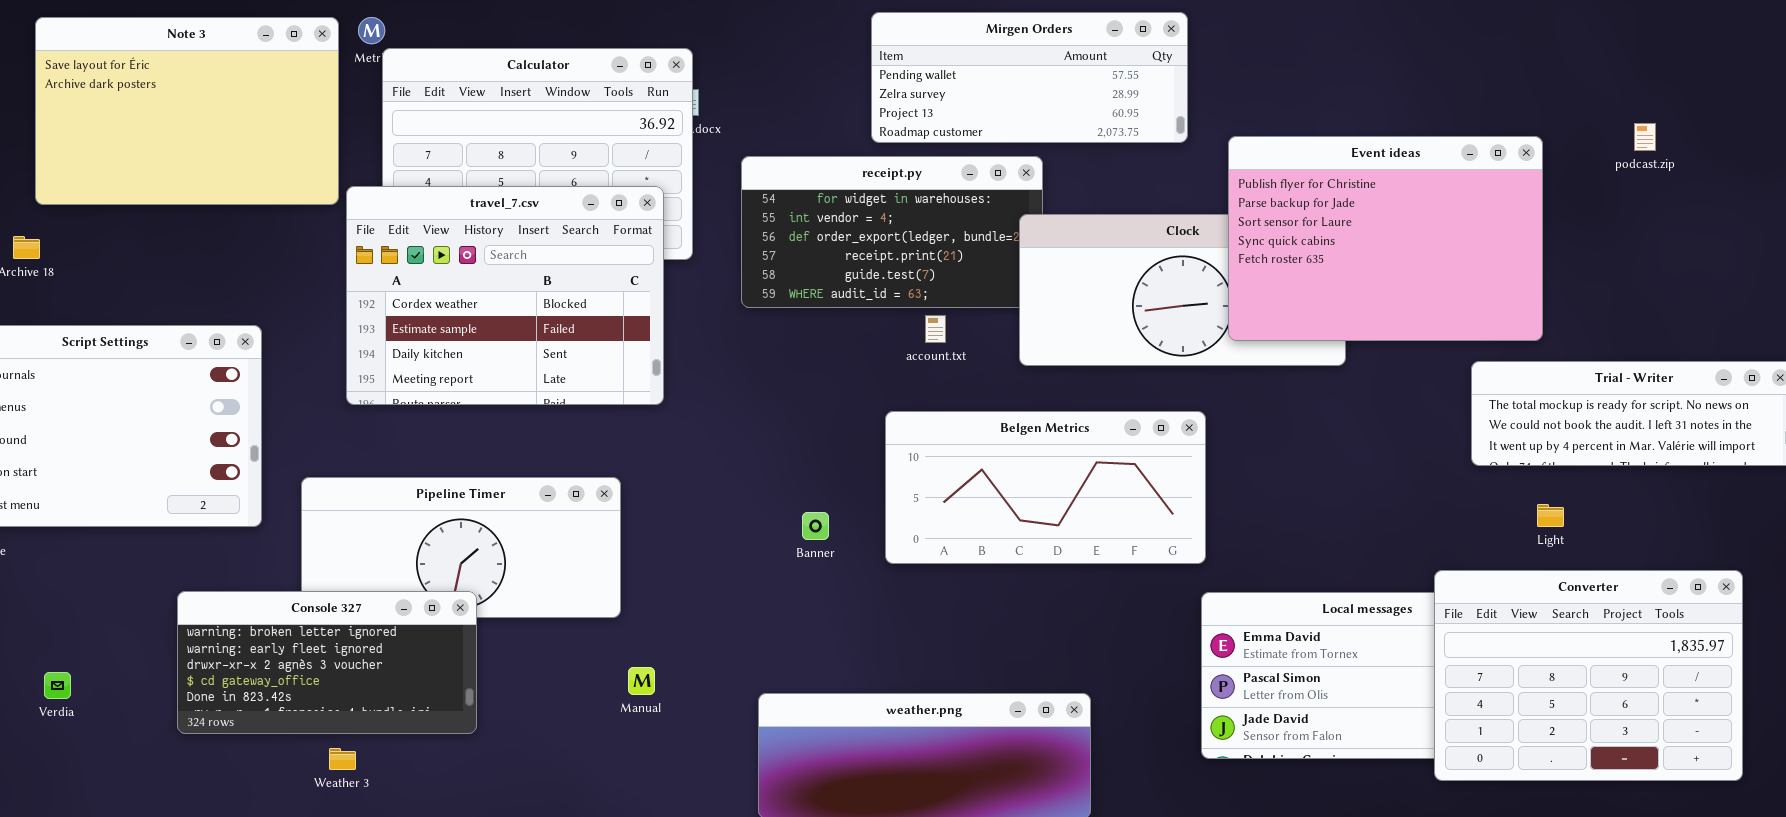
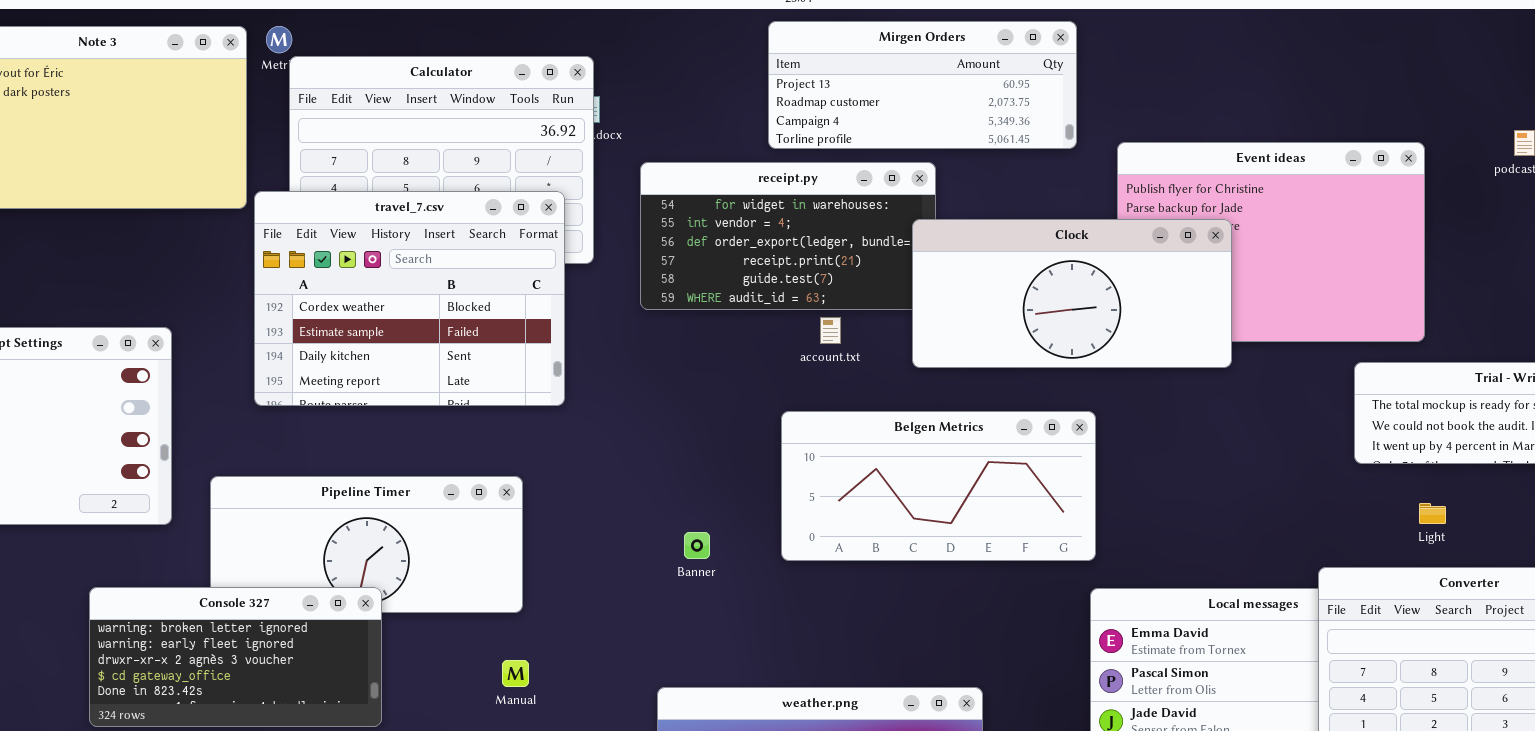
Mirgen Orders: [871,12,1188,143] -> [768,21,1077,149], scrolled down 2 rows
Clock: [1019,214,1346,366] -> [912,219,1232,368], raised
Banner: [802,512,829,540] -> [684,532,710,559], moved
Manual: [628,667,655,695] -> [502,660,529,687], moved

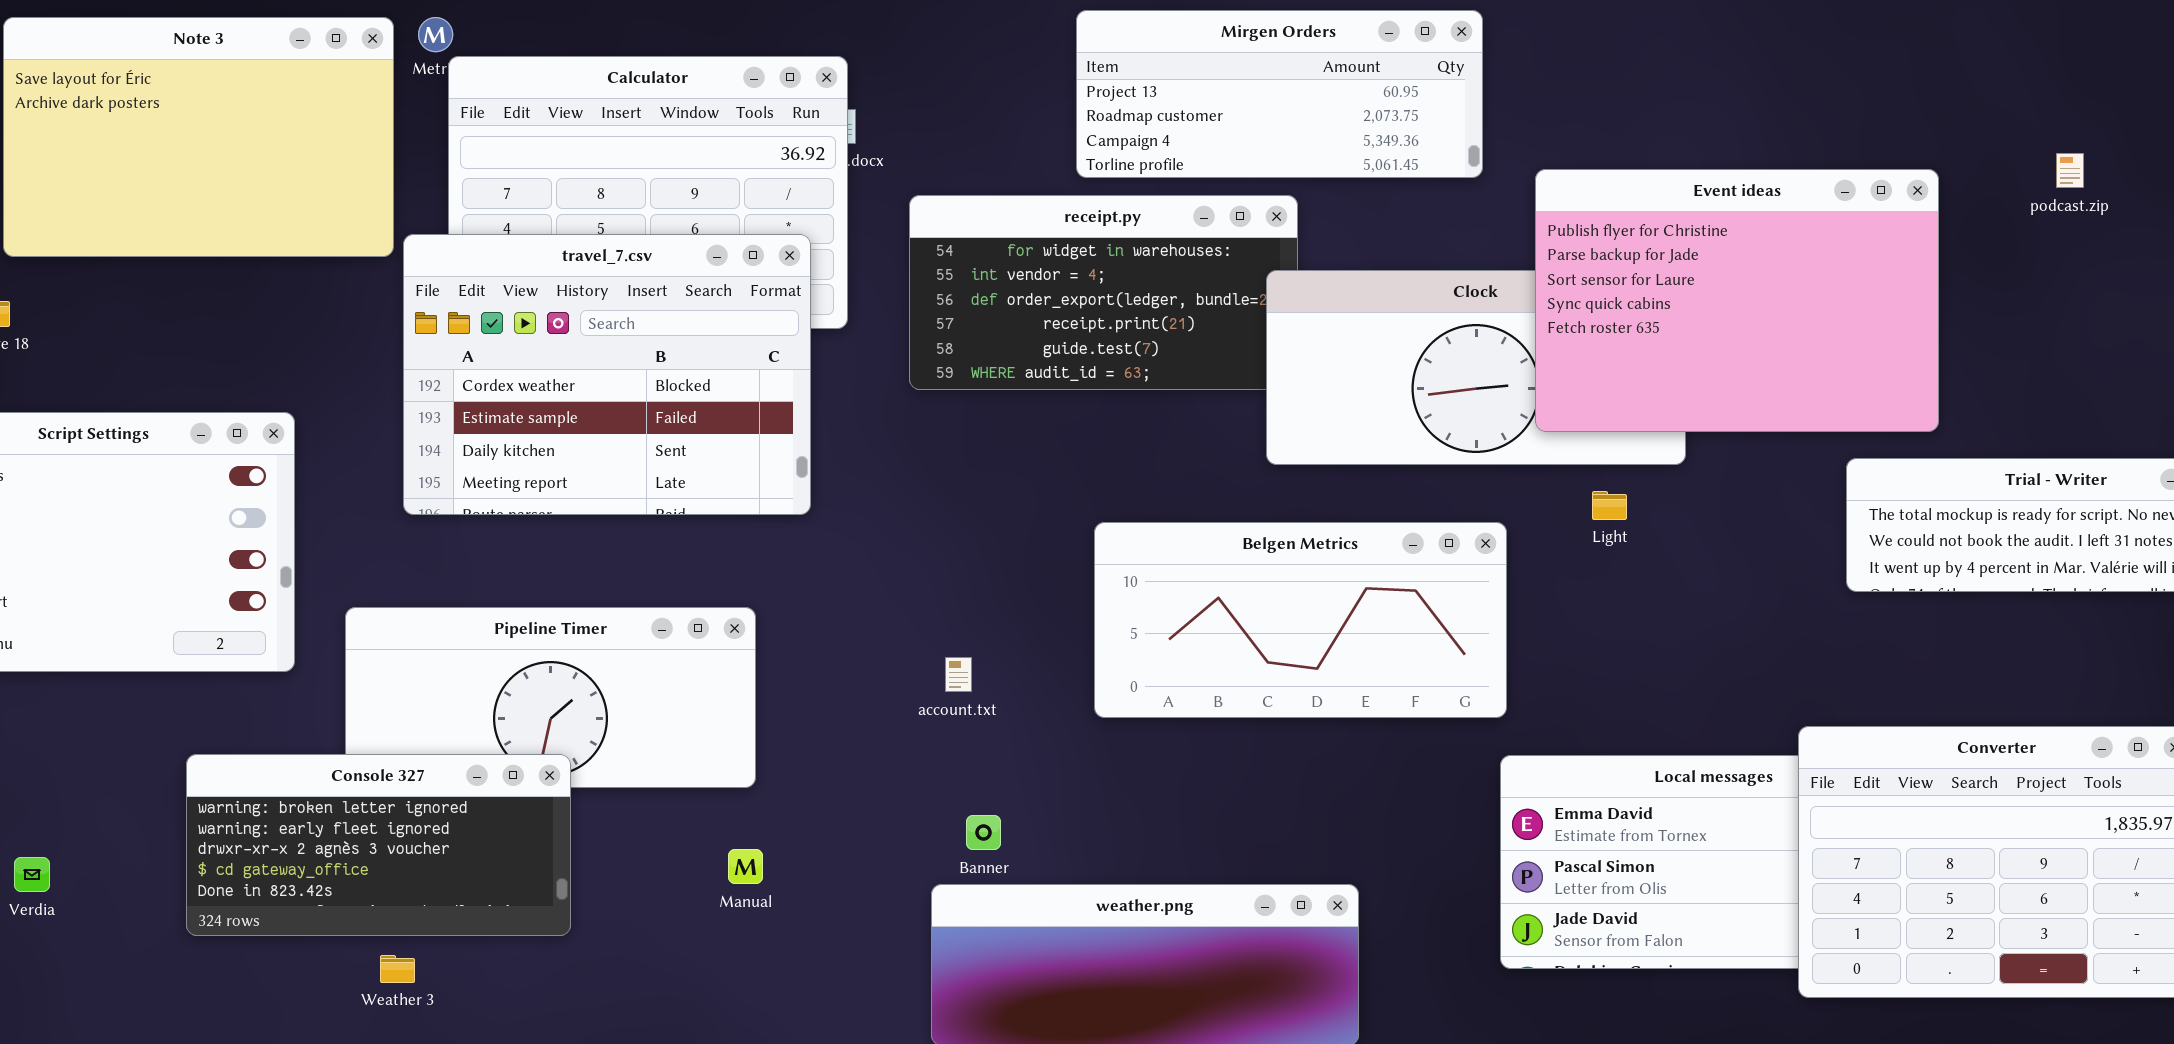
Event ideas: [1117,142,1425,342] -> [1535,169,1939,432], raised
account.txt: [820,317,841,344] -> [945,657,972,692], moved
Light: [1419,503,1446,524] -> [1592,491,1627,520], moved
Banner: [684,532,710,559] -> [966,815,1001,850], moved

